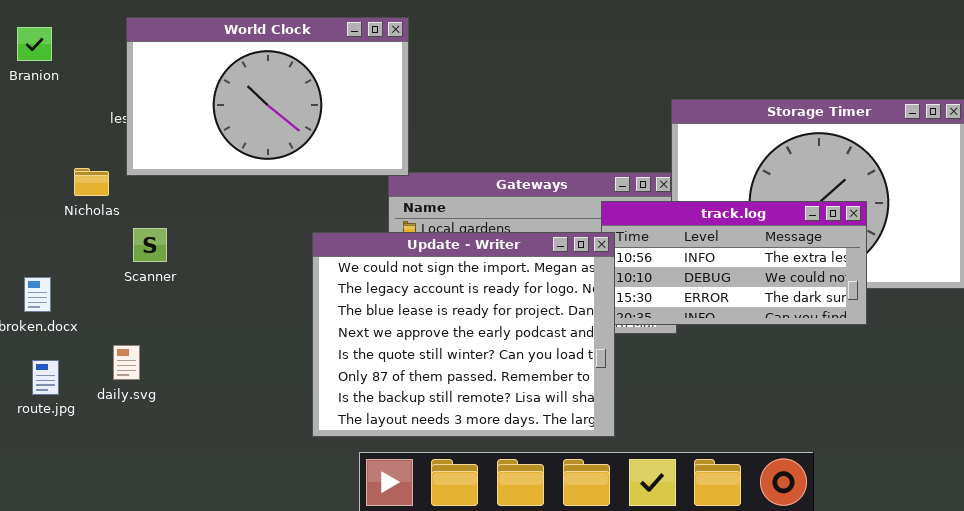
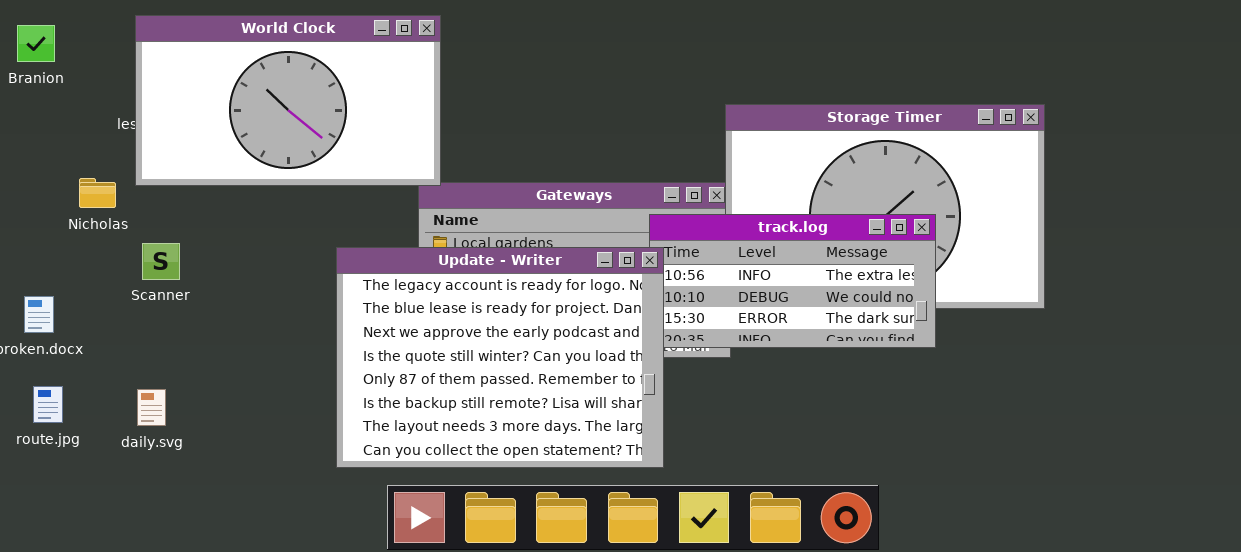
Update - Writer: [312,232,615,437] -> [336,247,664,468], scrolled down 1 row
daily.svg: [113,345,140,380] -> [137,389,166,426], moved

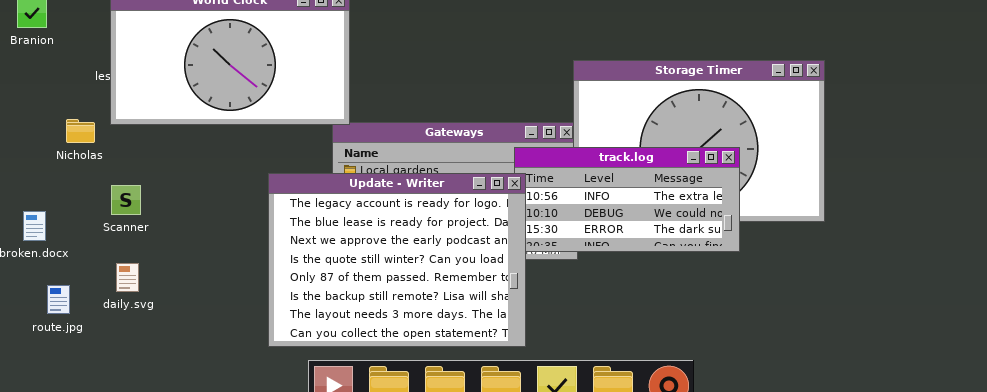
Scanner: [142,243,180,280] -> [111,185,141,215], moved
route.jpg: [33,386,63,423] -> [47,285,70,314], moved
daily.svg: [137,389,166,426] -> [116,263,139,292], moved

